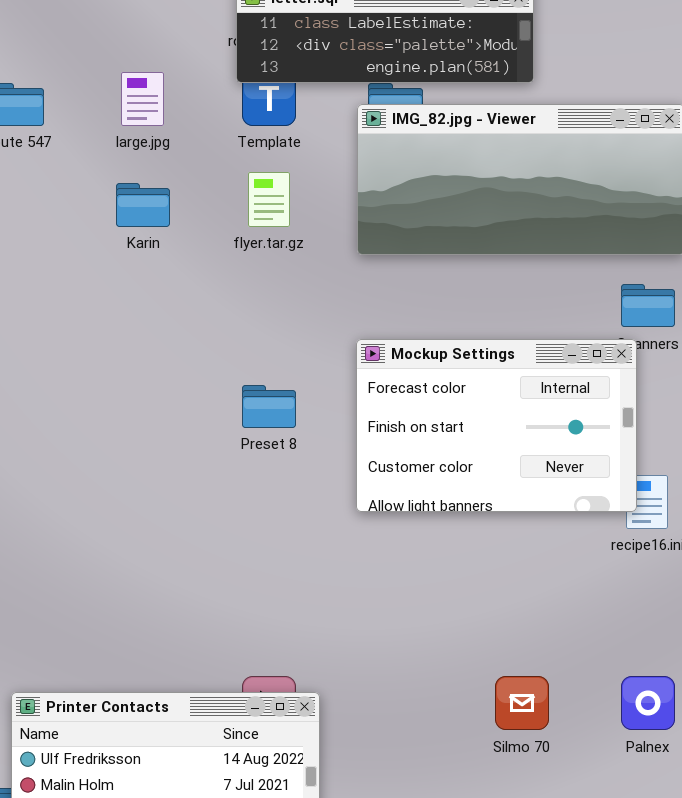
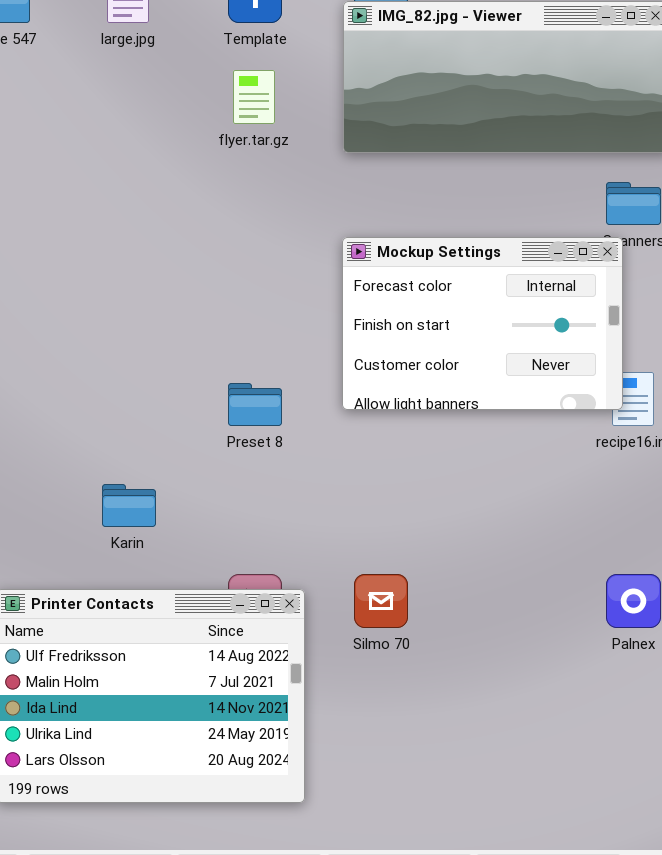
Karin: [116,183,170,227] -> [102,484,156,527], moved
Preset 8: [242,385,296,428] -> [228,383,282,426], moved
Silmo 70: [495,676,549,730] -> [354,574,408,628], moved

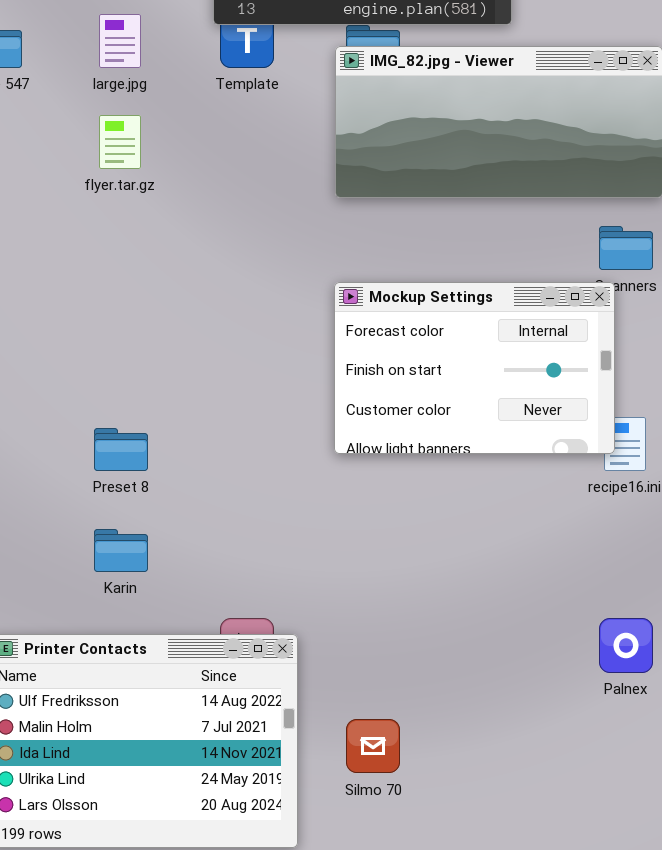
flyer.tar.gz: [233,70,275,124] -> [99,115,141,169], moved
Preset 8: [228,383,282,426] -> [94,428,148,471], moved
Silmo 70: [354,574,408,628] -> [346,719,400,773], moved

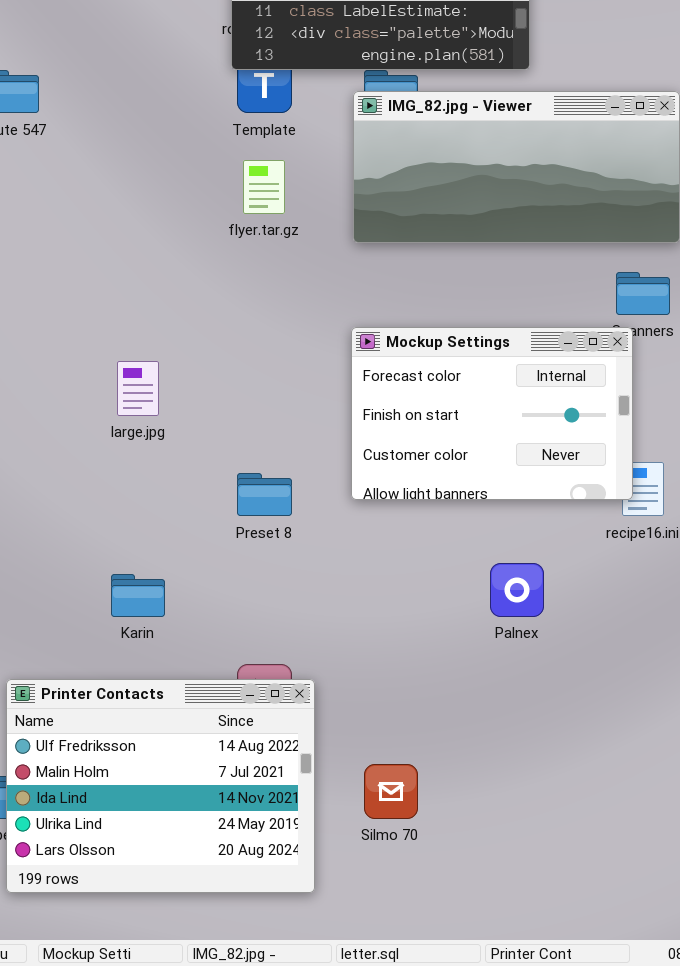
large.jpg: [99,14,141,68] -> [117,361,159,416], moved
flyer.tar.gz: [99,115,141,169] -> [243,160,285,214], moved
Preset 8: [94,428,148,471] -> [237,473,292,516], moved
Palnex: [599,618,653,673] -> [490,563,544,617], moved

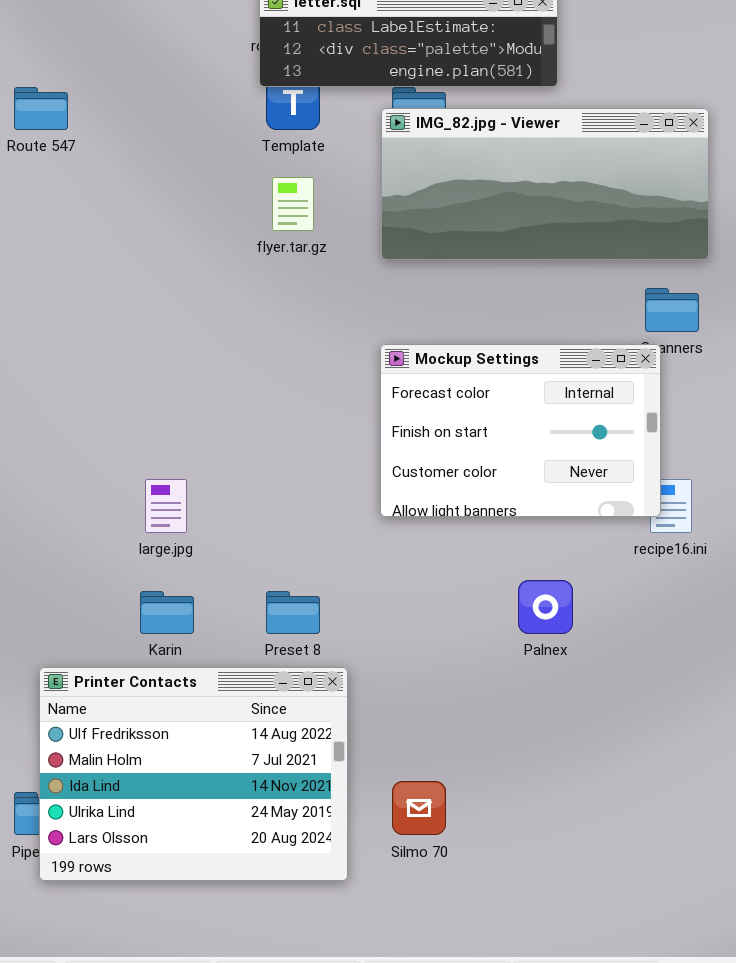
large.jpg: [117,361,159,416] -> [145,479,187,533], moved
Preset 8: [237,473,292,516] -> [266,591,320,634], moved
Printer Contacts: [6,679,315,893] -> [39,667,348,881], moved

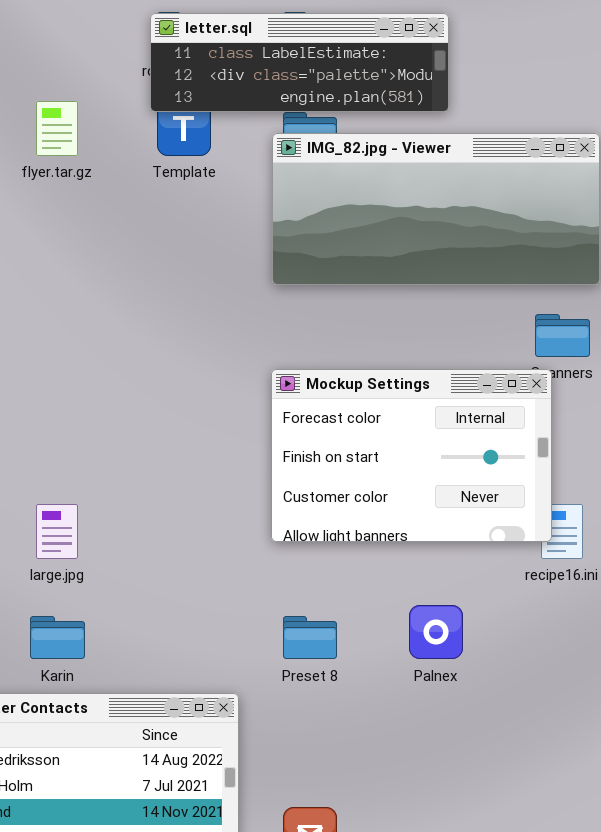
flyer.tar.gz: [272,177,314,231] -> [36,101,78,156], moved
Preset 8: [266,591,320,634] -> [283,616,337,659], moved

